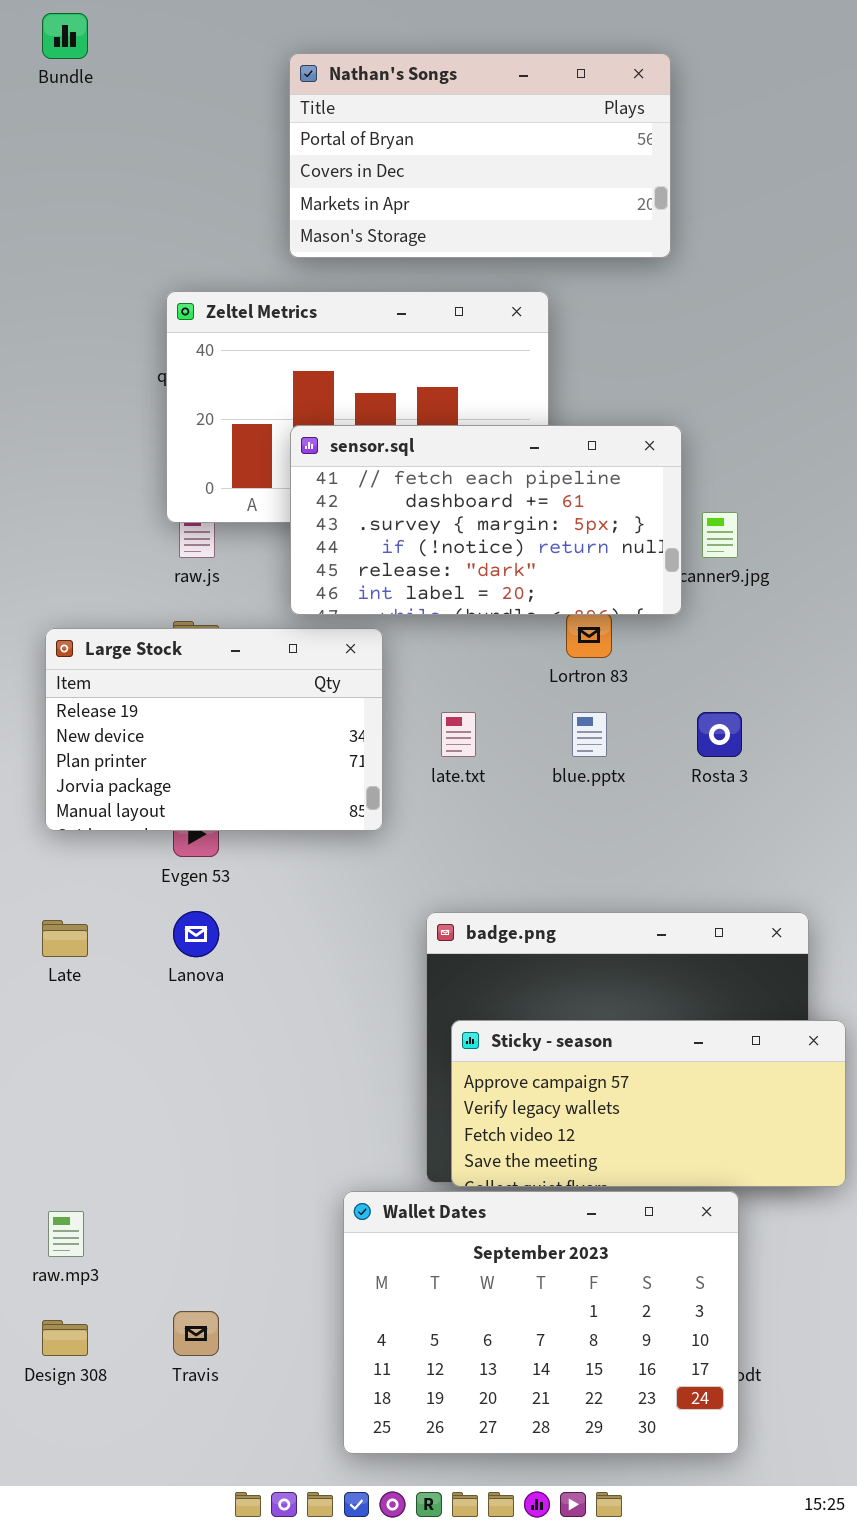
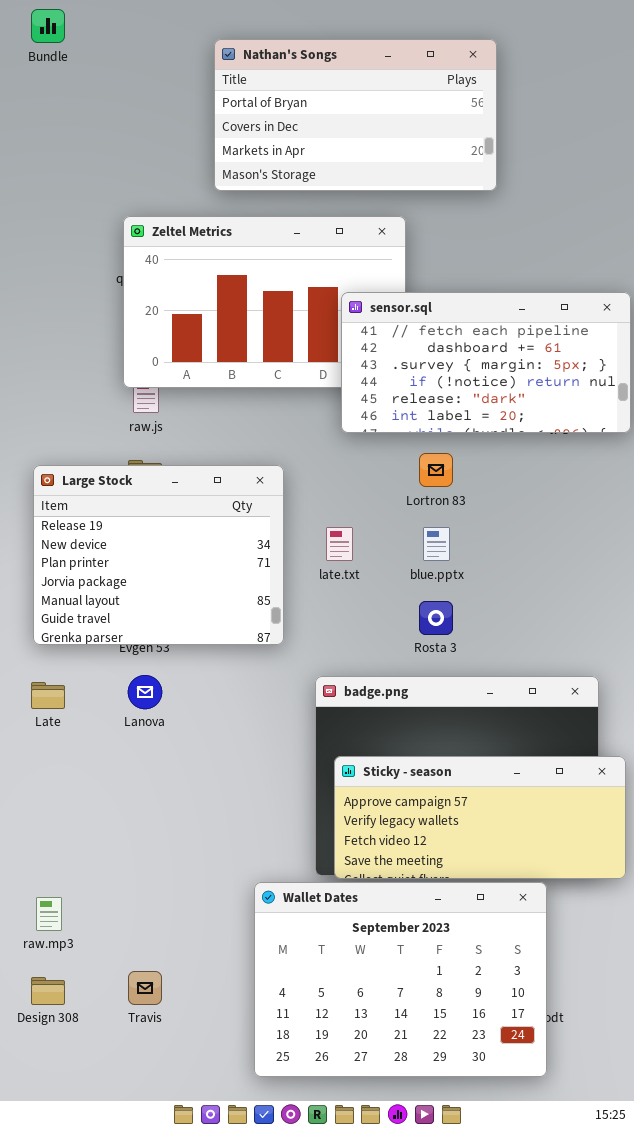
sensor.sql: [290,425,682,615] -> [341,292,631,433], moved
Large Stock: [45,628,383,831] -> [33,465,284,645], resized
Rosta 3: [697,712,742,757] -> [419,601,453,635], moved

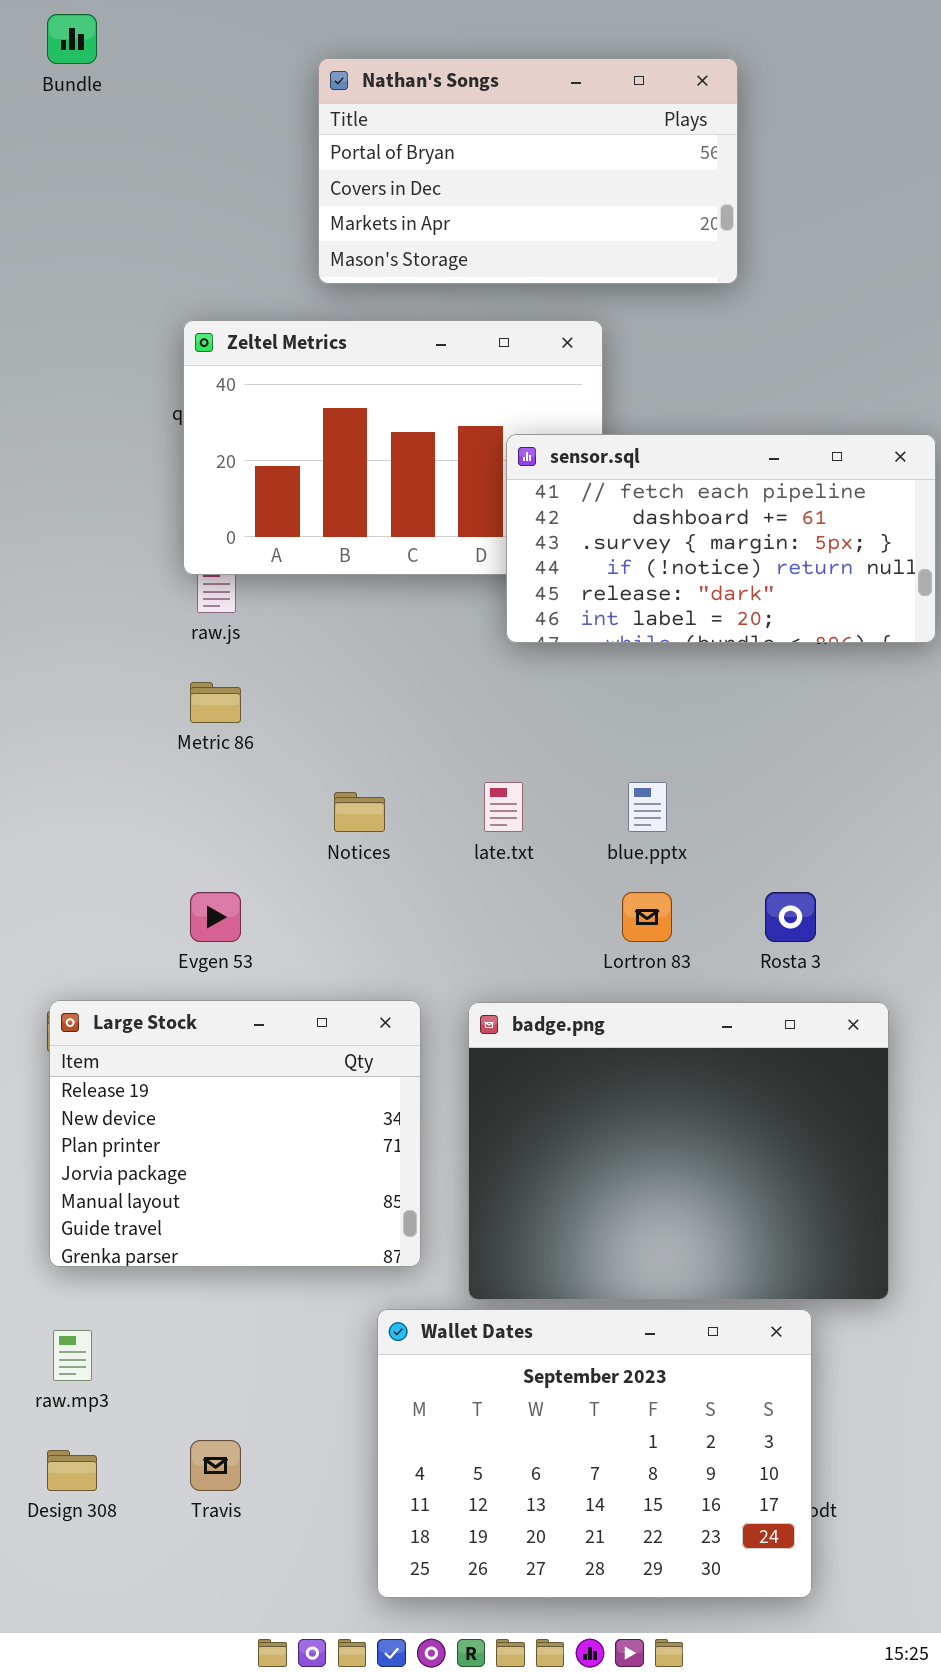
Lortron 83: [419,453,453,487] -> [622,892,672,942], moved
Large Stock: [33,465,284,645] -> [49,1000,421,1267], moved
Rosta 3: [419,601,453,635] -> [765,892,816,942], moved
Sticky - season: [334,756,626,879] -> none, closed

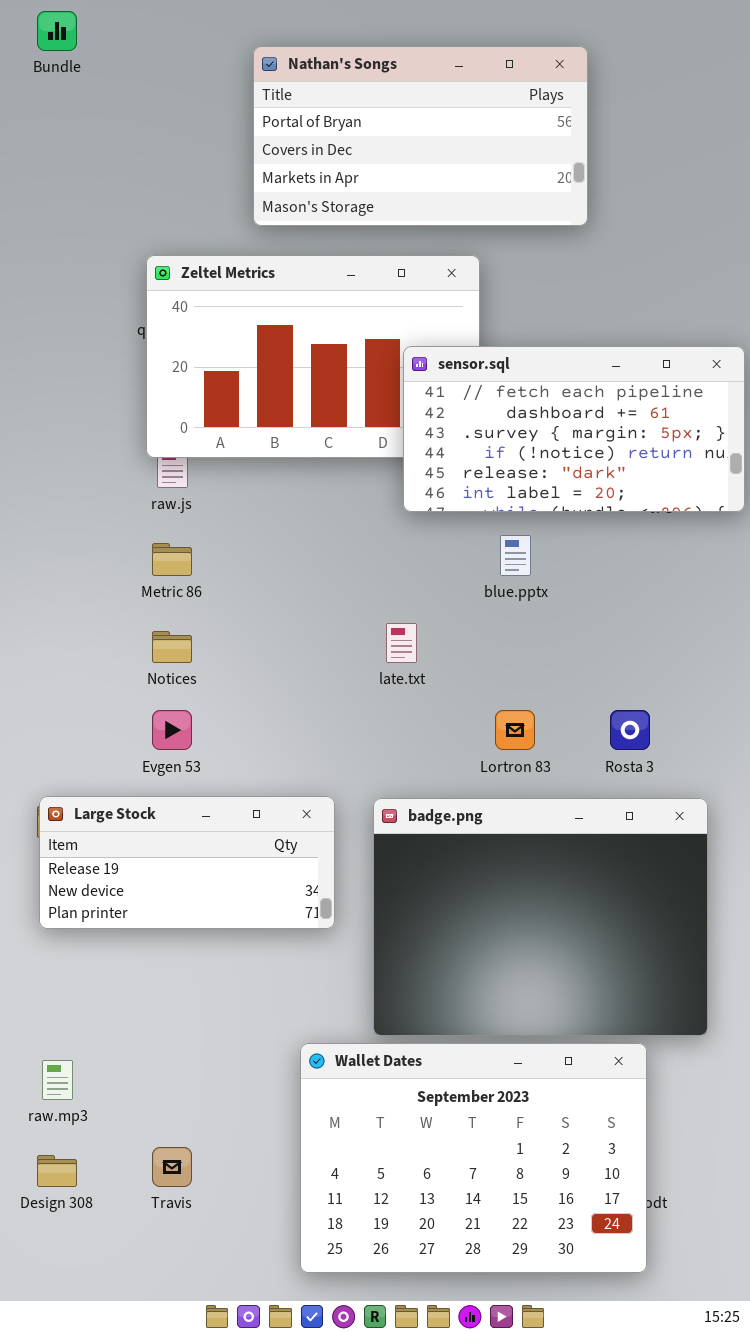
blue.pptx: [628,782,667,832] -> [500,535,531,576], moved
Notices: [334,792,385,832] -> [152,631,192,663], moved
Large Stock: [49,1000,421,1267] -> [39,796,335,929], resized

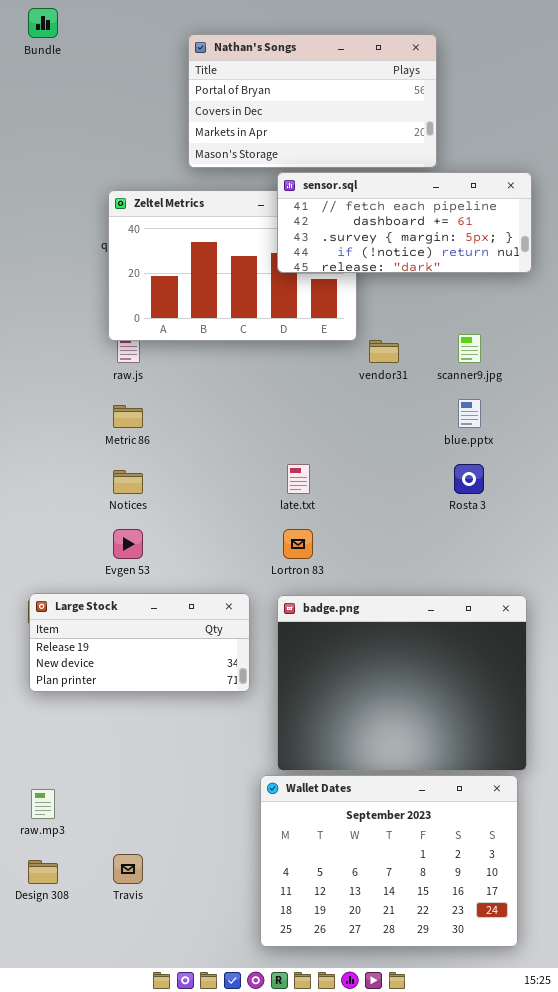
sensor.sql: [403,346,745,512] -> [277,172,532,273], moved, resized
blue.pptx: [500,535,531,576] -> [458,399,481,428], moved
Lortron 83: [495,710,535,750] -> [283,529,313,559], moved
Rosta 3: [610,710,650,750] -> [454,464,484,494], moved
Wallet Dates: [300,1043,647,1273] -> [260,775,518,947], moved

